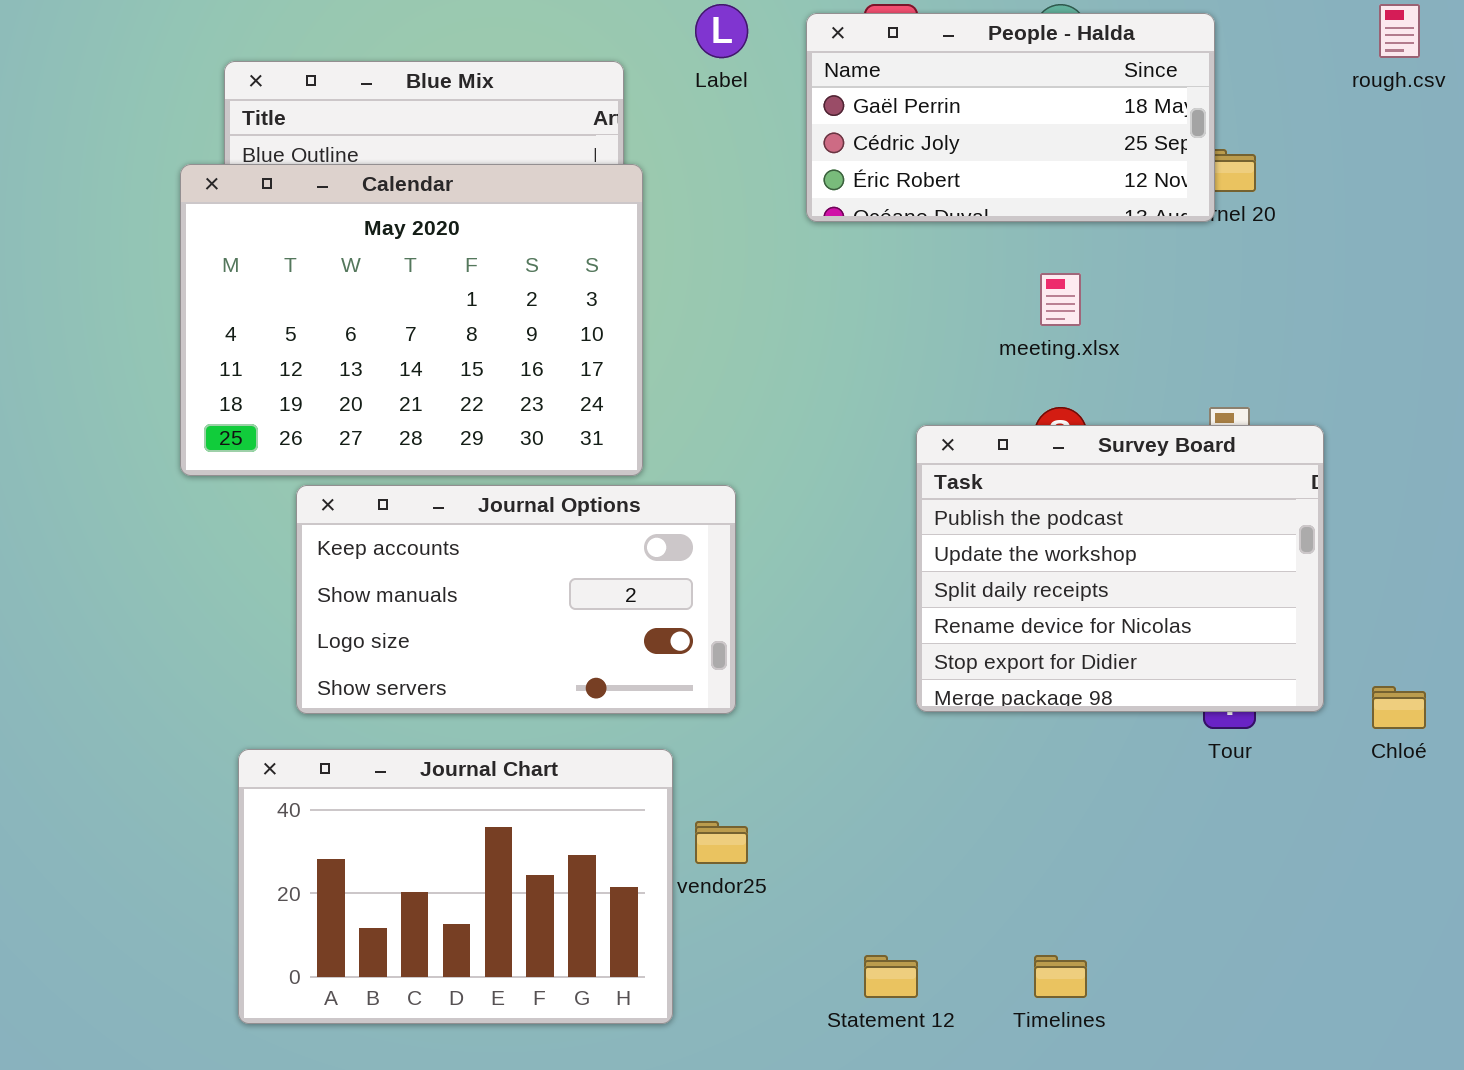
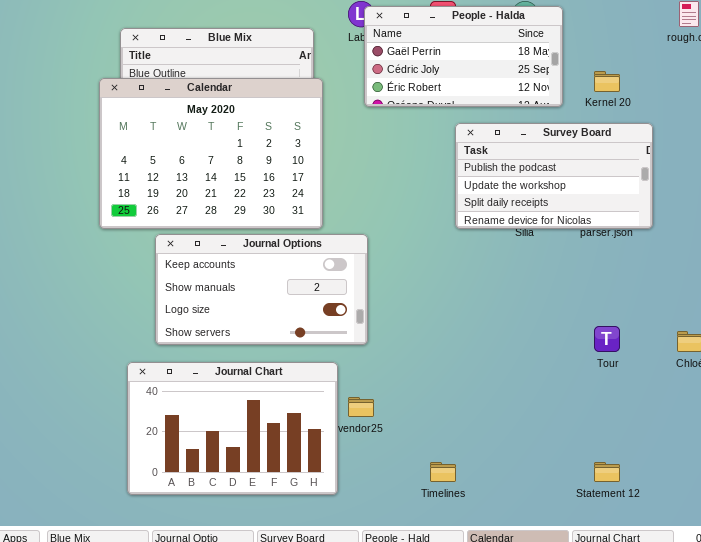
People - Halda: [806,13,1215,222] -> [364,6,563,107], moved
Survey Board: [916,425,1324,712] -> [455,123,653,229], moved, resized
Statement 12: [864,955,918,998] -> [594,462,620,482], moved
Timelines: [1034,955,1087,998] -> [430,462,456,482], moved

